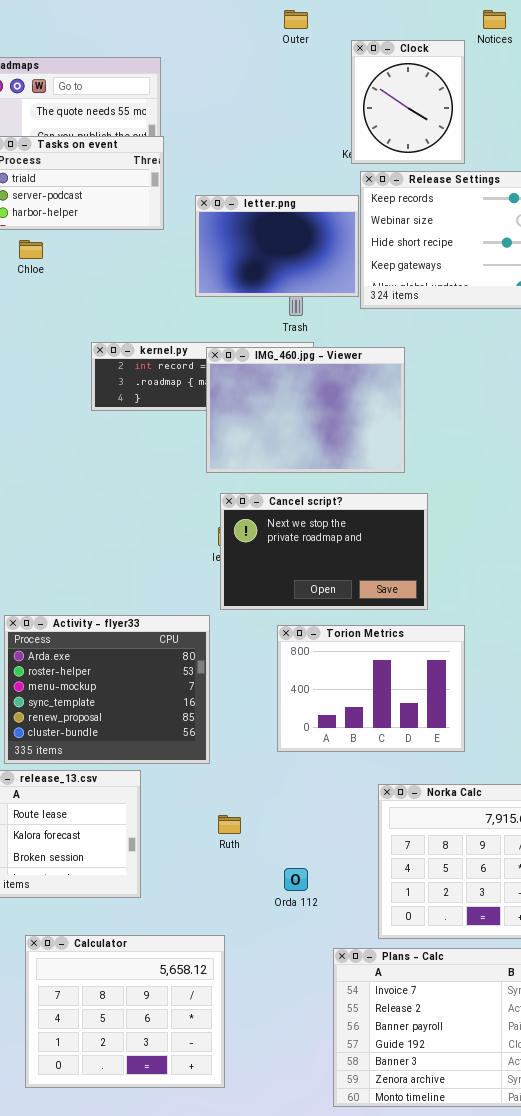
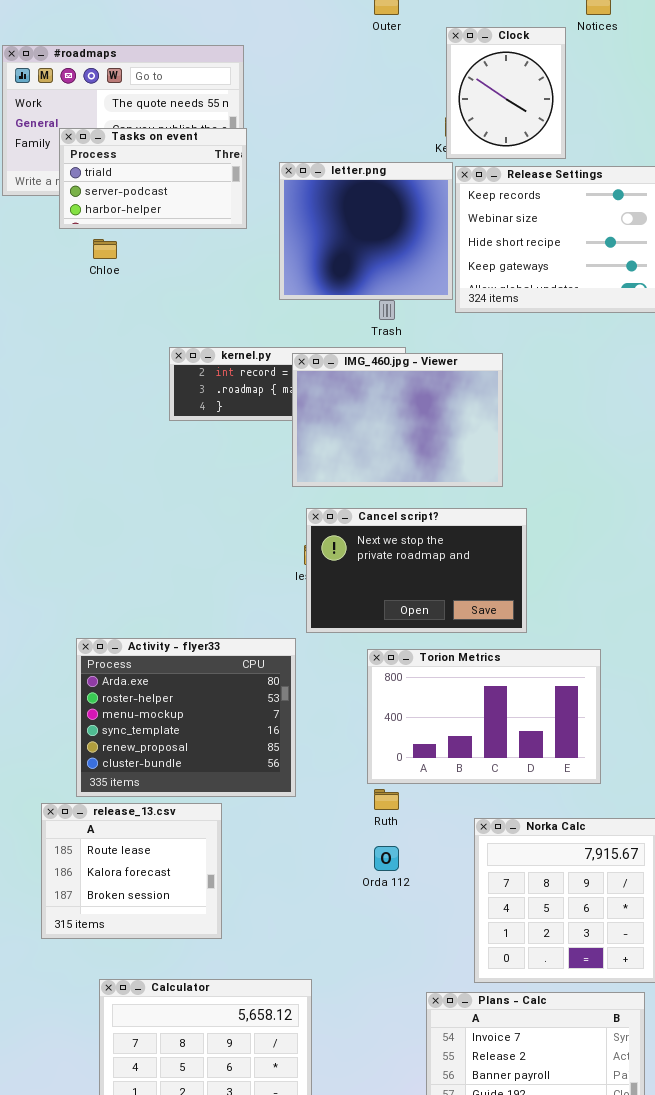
letter.png: [195,195,359,297] -> [279,162,453,300], resized
Torion Metrics: [277,625,465,752] -> [367,649,601,784], resized
Ruth: [218,815,241,834] -> [374,789,399,810], moved
Orda 112: [284,868,308,891] -> [374,846,399,871], moved

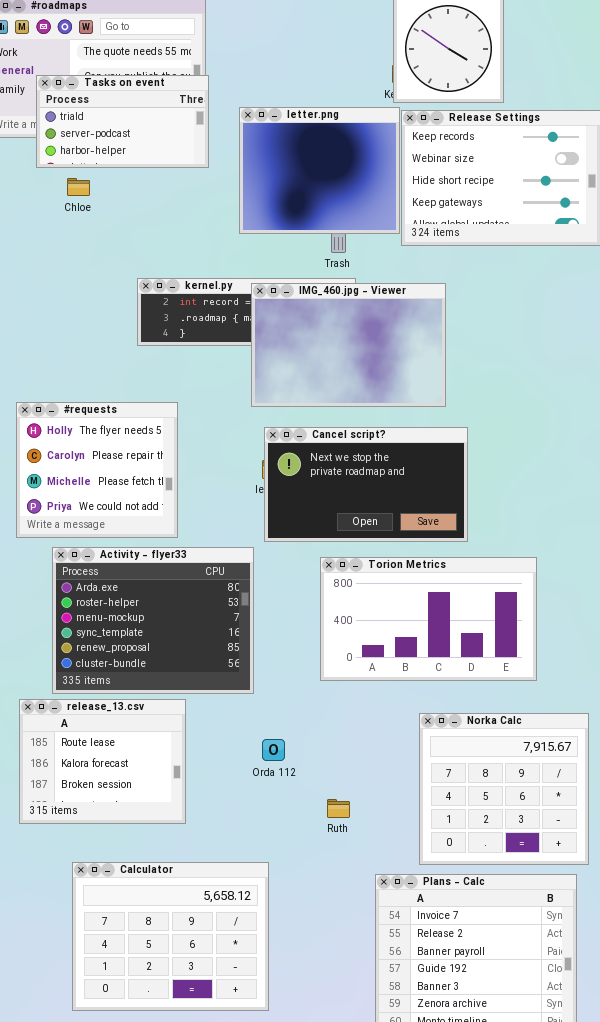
#requests: none -> [16,402,178,538], opened
Ruth: [374,789,399,810] -> [327,799,350,818], moved
Orda 112: [374,846,399,871] -> [262,739,285,761], moved

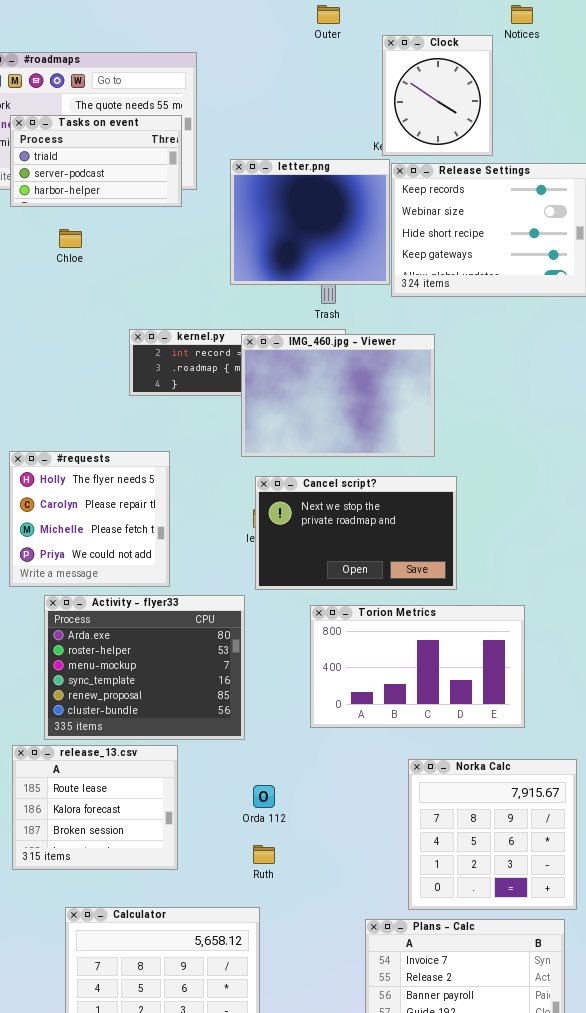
Tasks on event: [36,75,209,168] -> [10,115,182,207], moved
Ruth: [327,799,350,818] -> [253,845,275,864], moved

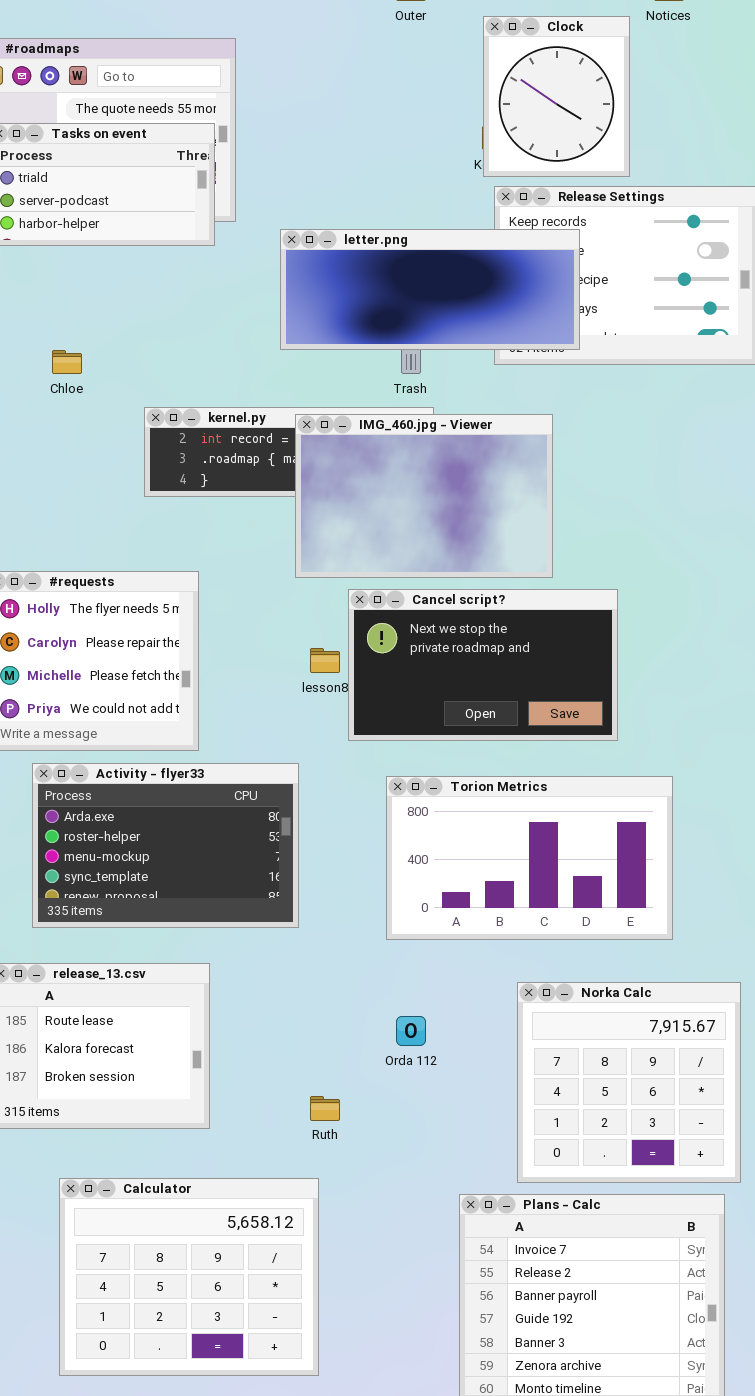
letter.png: [230,159,390,285] -> [280,229,580,350], resized
Chloe: [59,229,82,248] -> [52,350,82,374], moved
Cancel script?: [255,476,457,590] -> [348,589,618,741], moved
Activity - flyer33: [44,595,245,740] -> [32,763,299,928], resized
Orda 112: [253,785,275,808] -> [396,1016,426,1046], moved

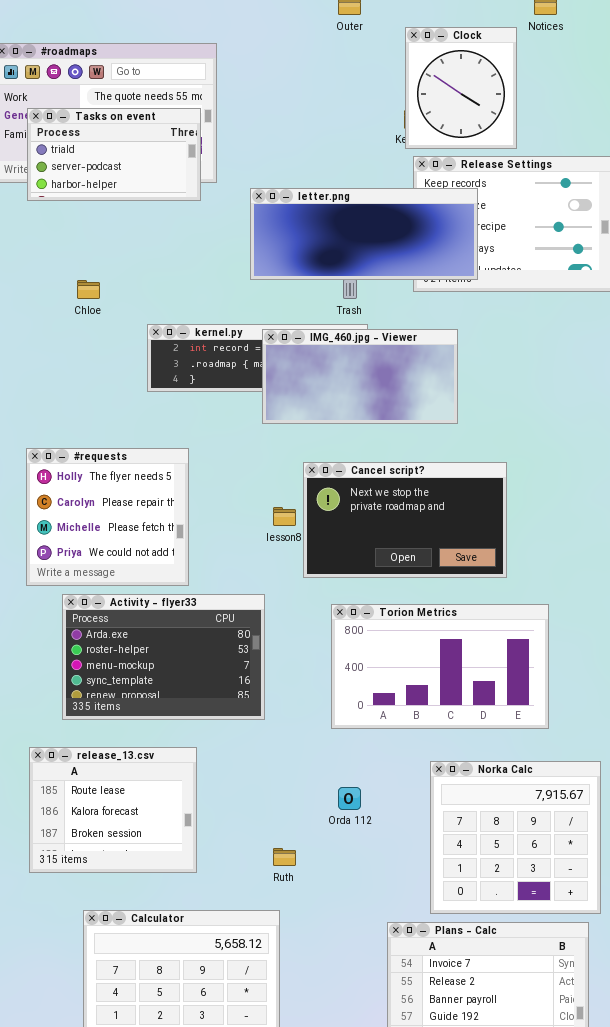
IMG_460.jpg - Viewer: [295,414,553,578] -> [262,329,458,424], resized

